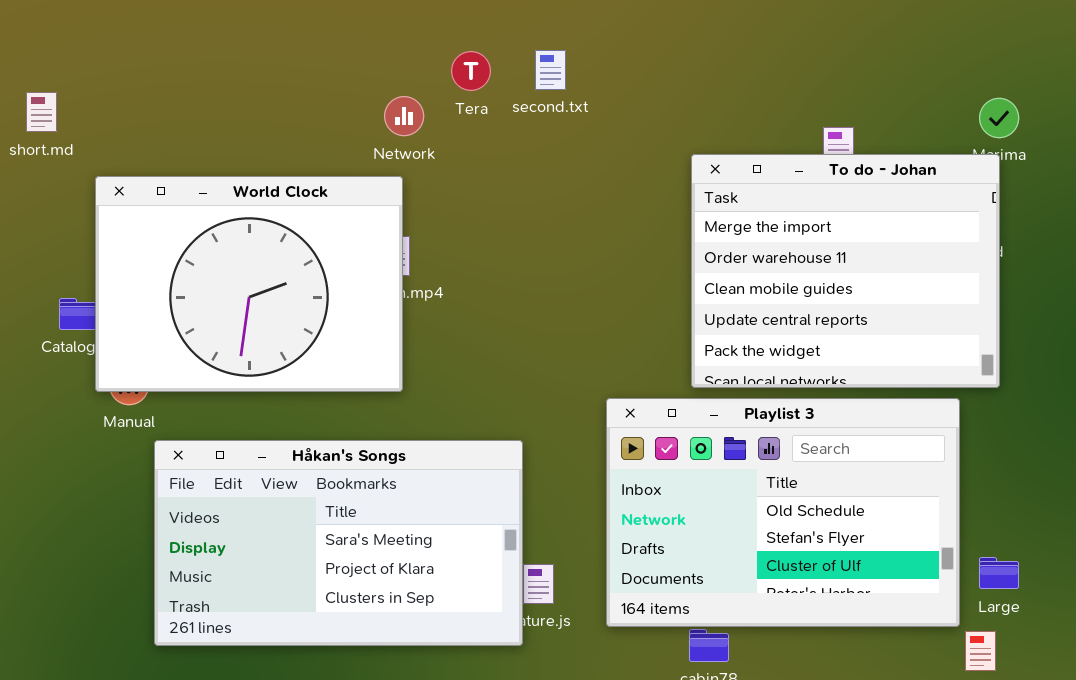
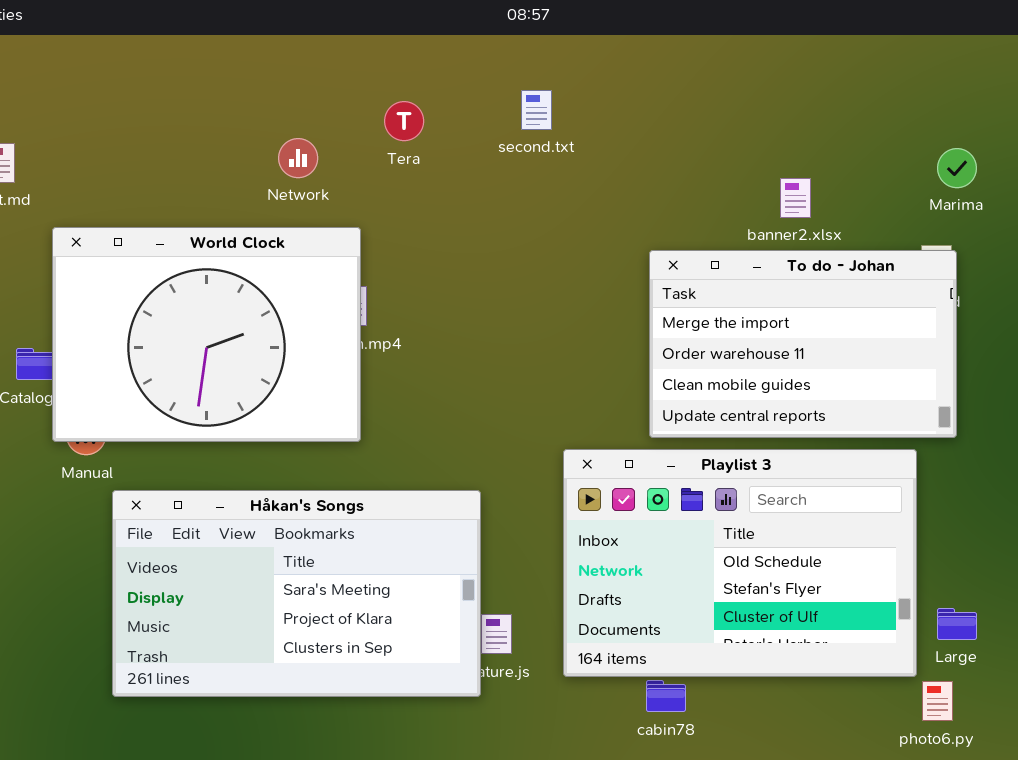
second.txt: [535,50,566,90] -> [521,90,552,130], moved
Tera: [451,51,491,91] -> [384,101,424,141], moved
Network: [384,96,424,136] -> [278,138,318,178], moved
To do - Johan: [691,154,1000,388] -> [649,250,957,438], resized

